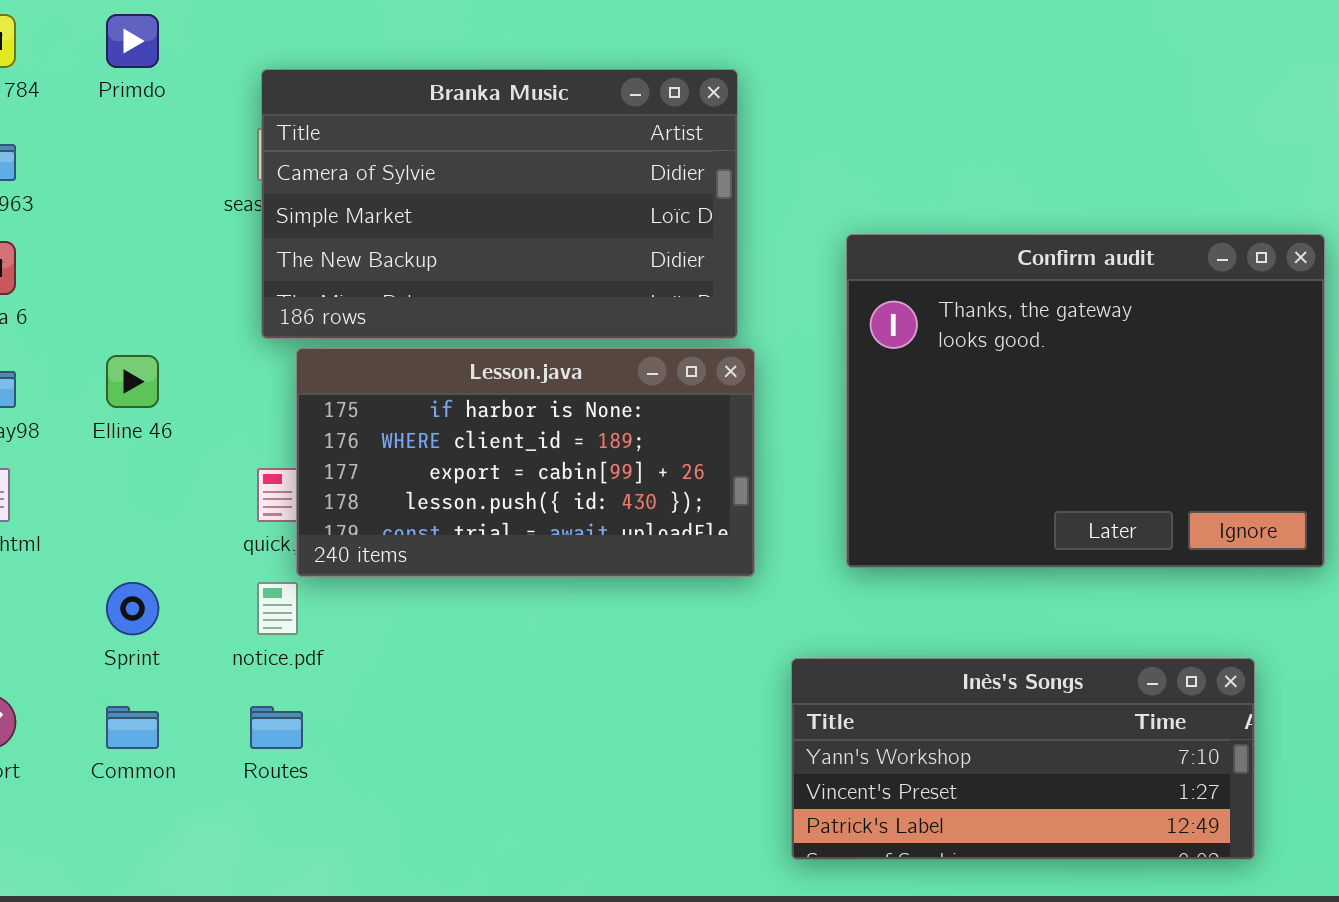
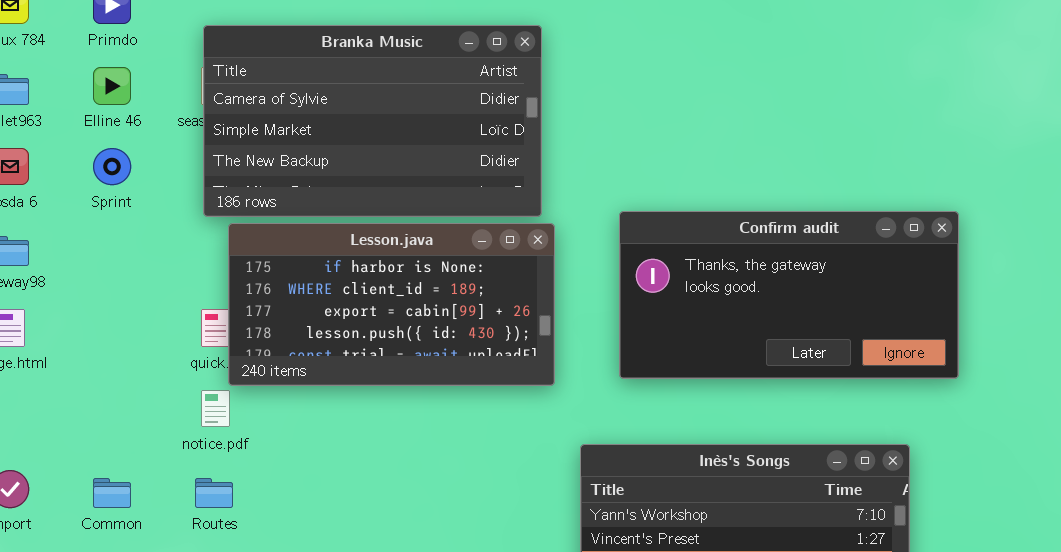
Confirm audit: [846,234,1325,568] -> [619,211,959,379], resized
Elline 46: [106,355,159,408] -> [93,67,131,105], moved
Sprint: [106,582,159,635] -> [93,148,131,185], moved

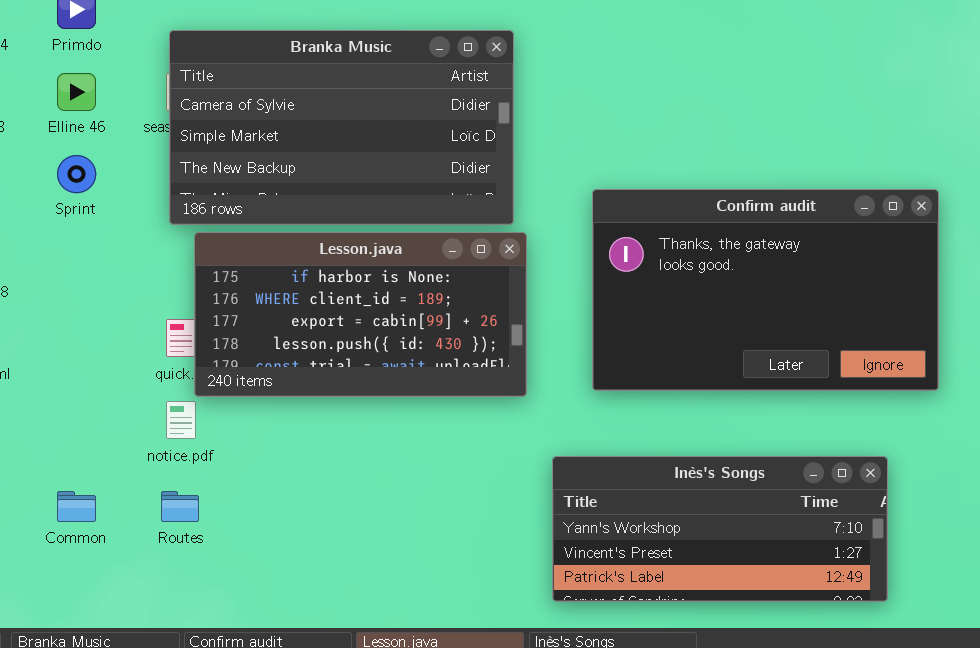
Confirm audit: [619,211,959,379] -> [592,189,939,391], resized

